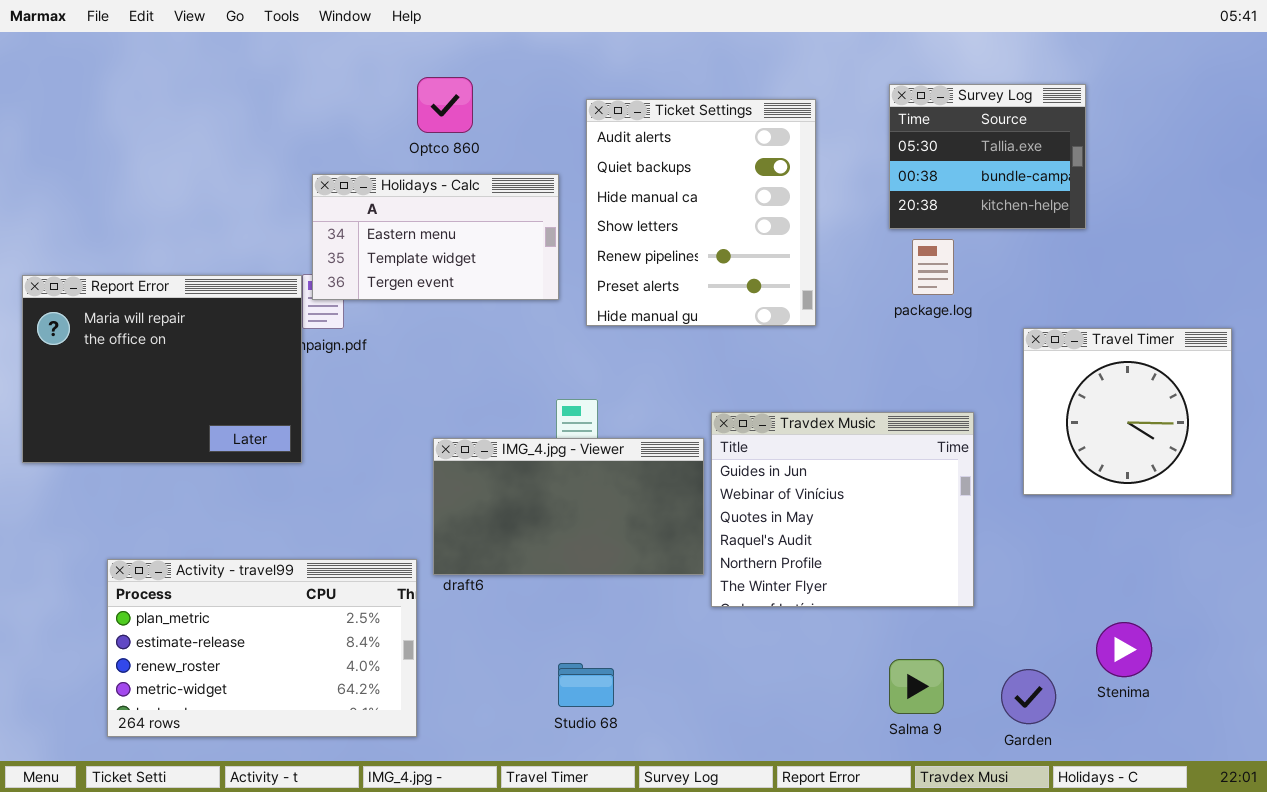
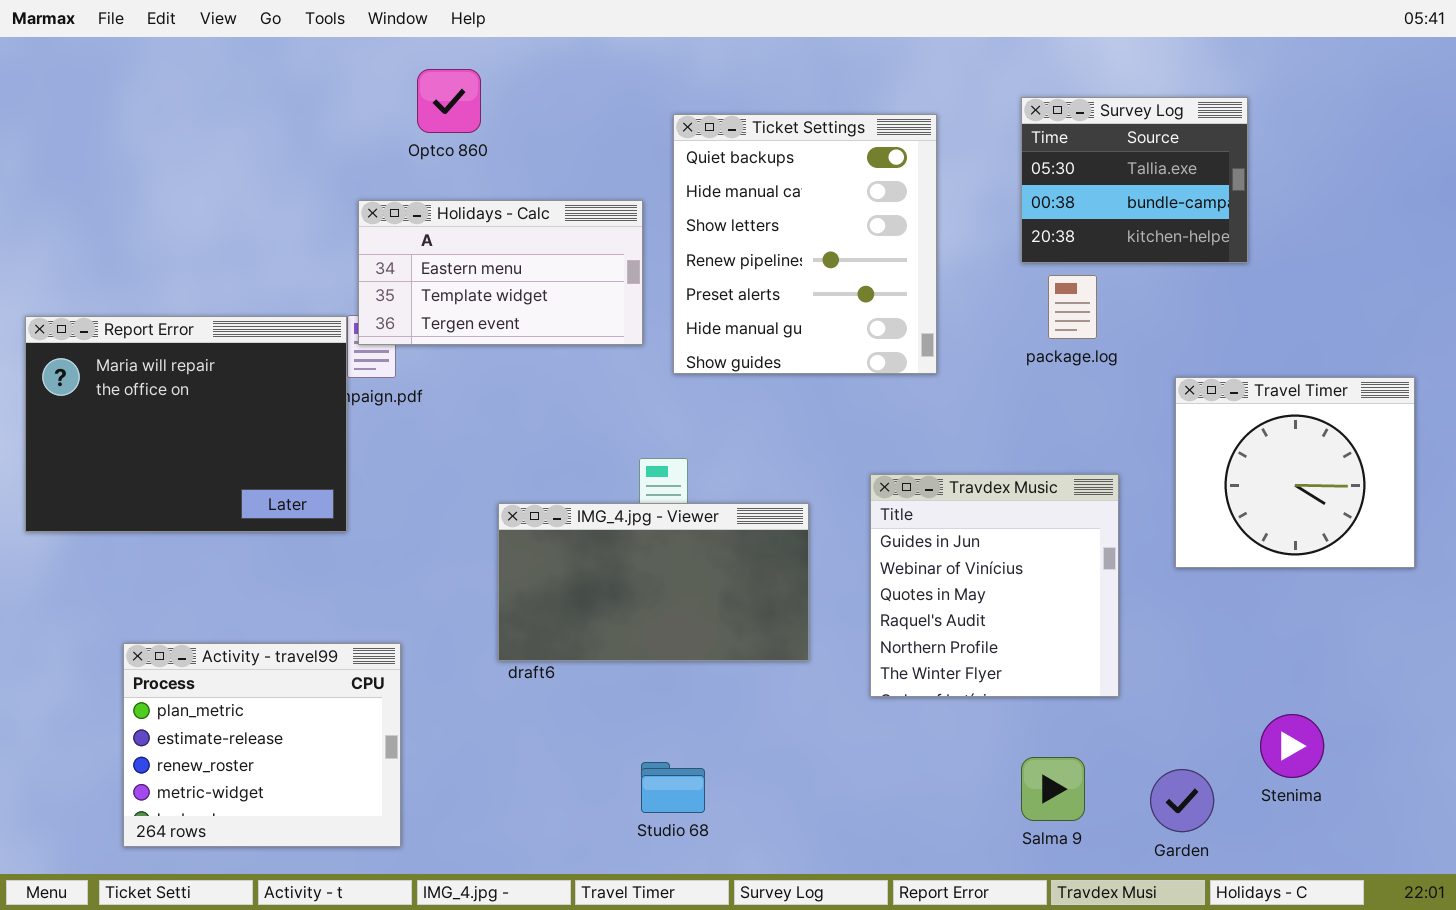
Optco 860: [417,77,473,133] -> [417,69,481,133], moved
Ticket Settings: [586,99,816,326] -> [673,114,937,374], scrolled down 1 row
Travdex Music: [711,412,974,607] -> [870,474,1119,697], resized
Activity - travel99: [107,559,417,737] -> [123,643,401,847], resized

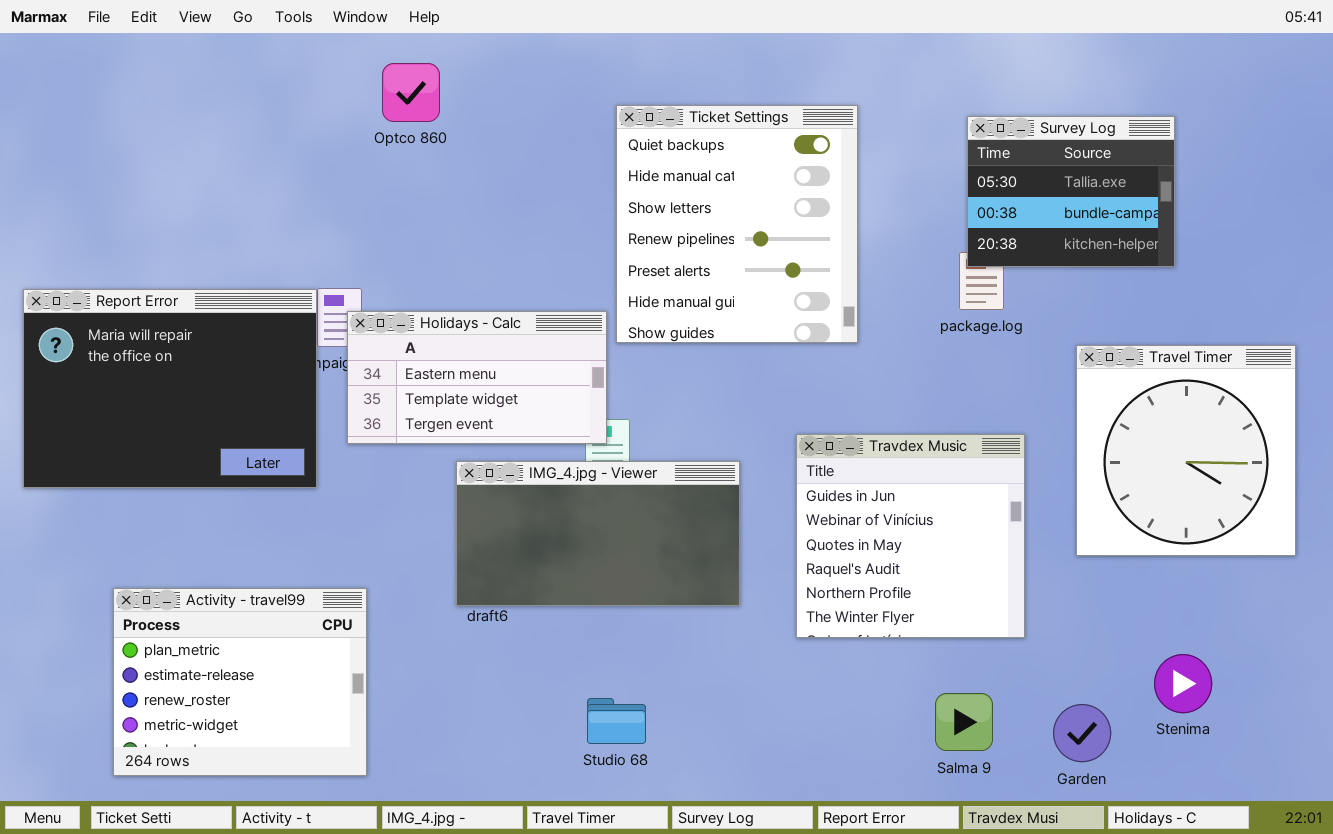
Survey Log: [1021,97,1248,263] -> [967,116,1175,267], moved
Holidays - Calc: [358,200,643,345] -> [347,311,607,444], moved
Travel Timer: [1175,377,1415,568] -> [1076,345,1296,556], resized

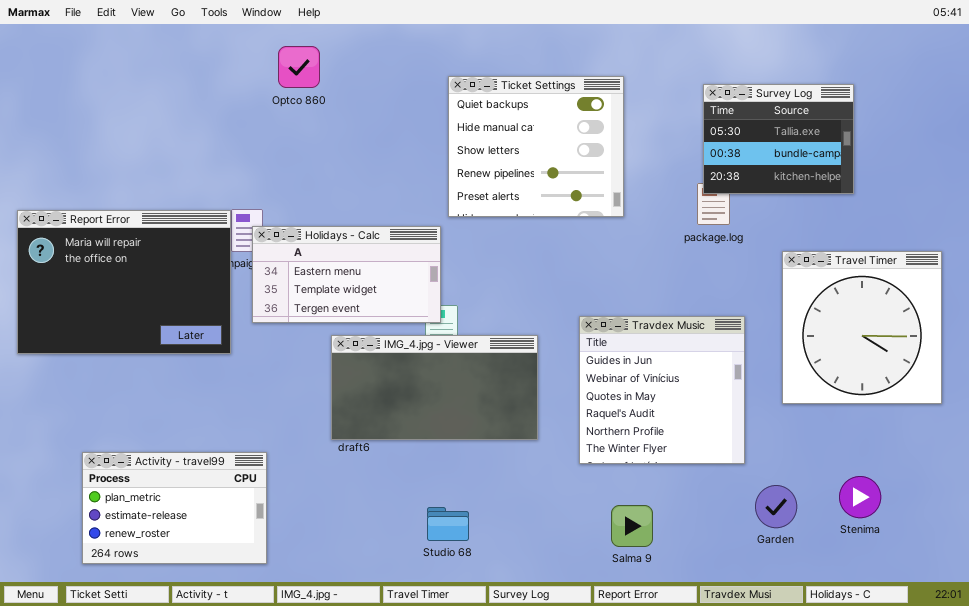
Ticket Settings: [616,105,858,343] -> [448,76,624,217], resized
Activity - travel99: [113,588,367,776] -> [82,452,267,564], resized
Salma 9: [935,693,993,751] -> [611,505,653,547], moved
Garden: [1053,704,1111,762] -> [755,485,797,528], moved

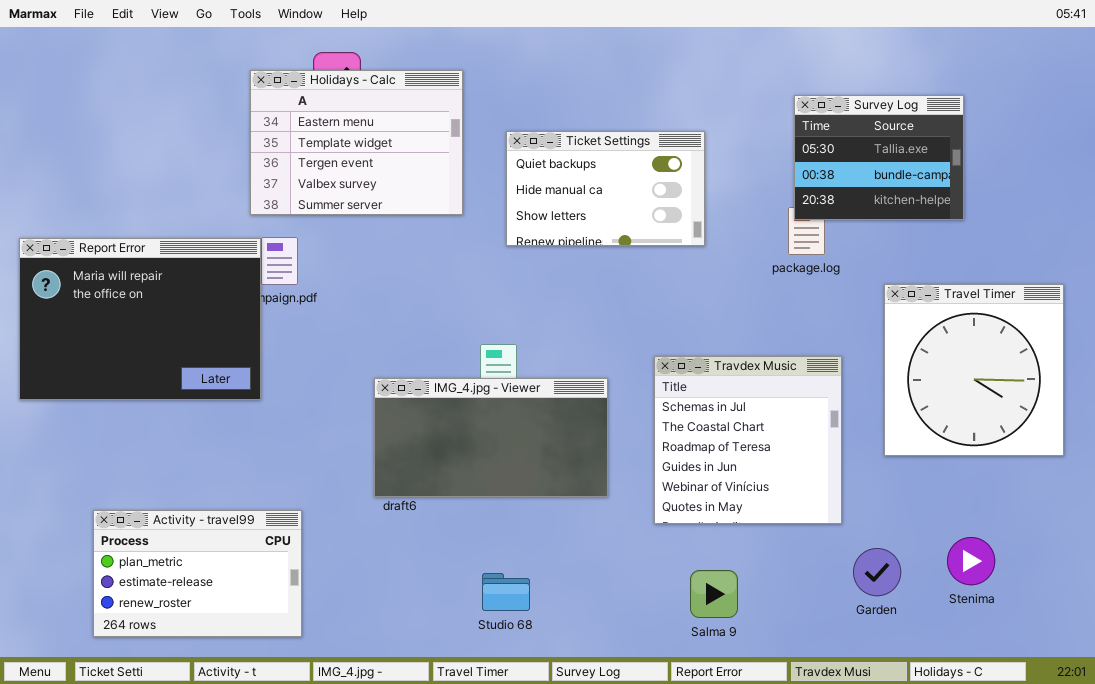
Ticket Settings: [448,76,624,217] -> [506,131,705,246], resized
Holidays - Calc: [252,226,441,323] -> [250,70,463,215], moved, resized
Travdex Music: [579,316,745,464] -> [654,356,842,524], scrolled up 3 rows

